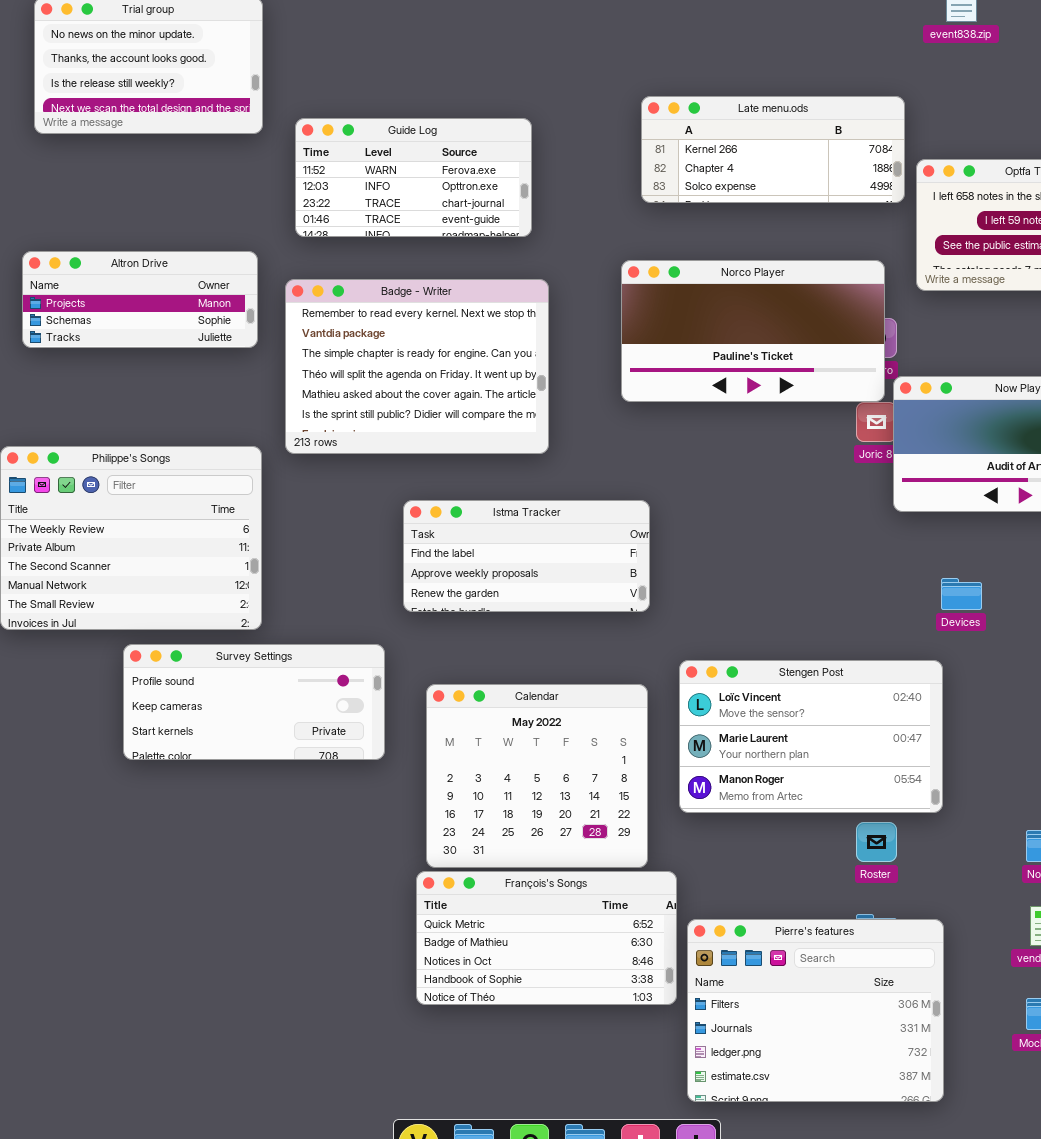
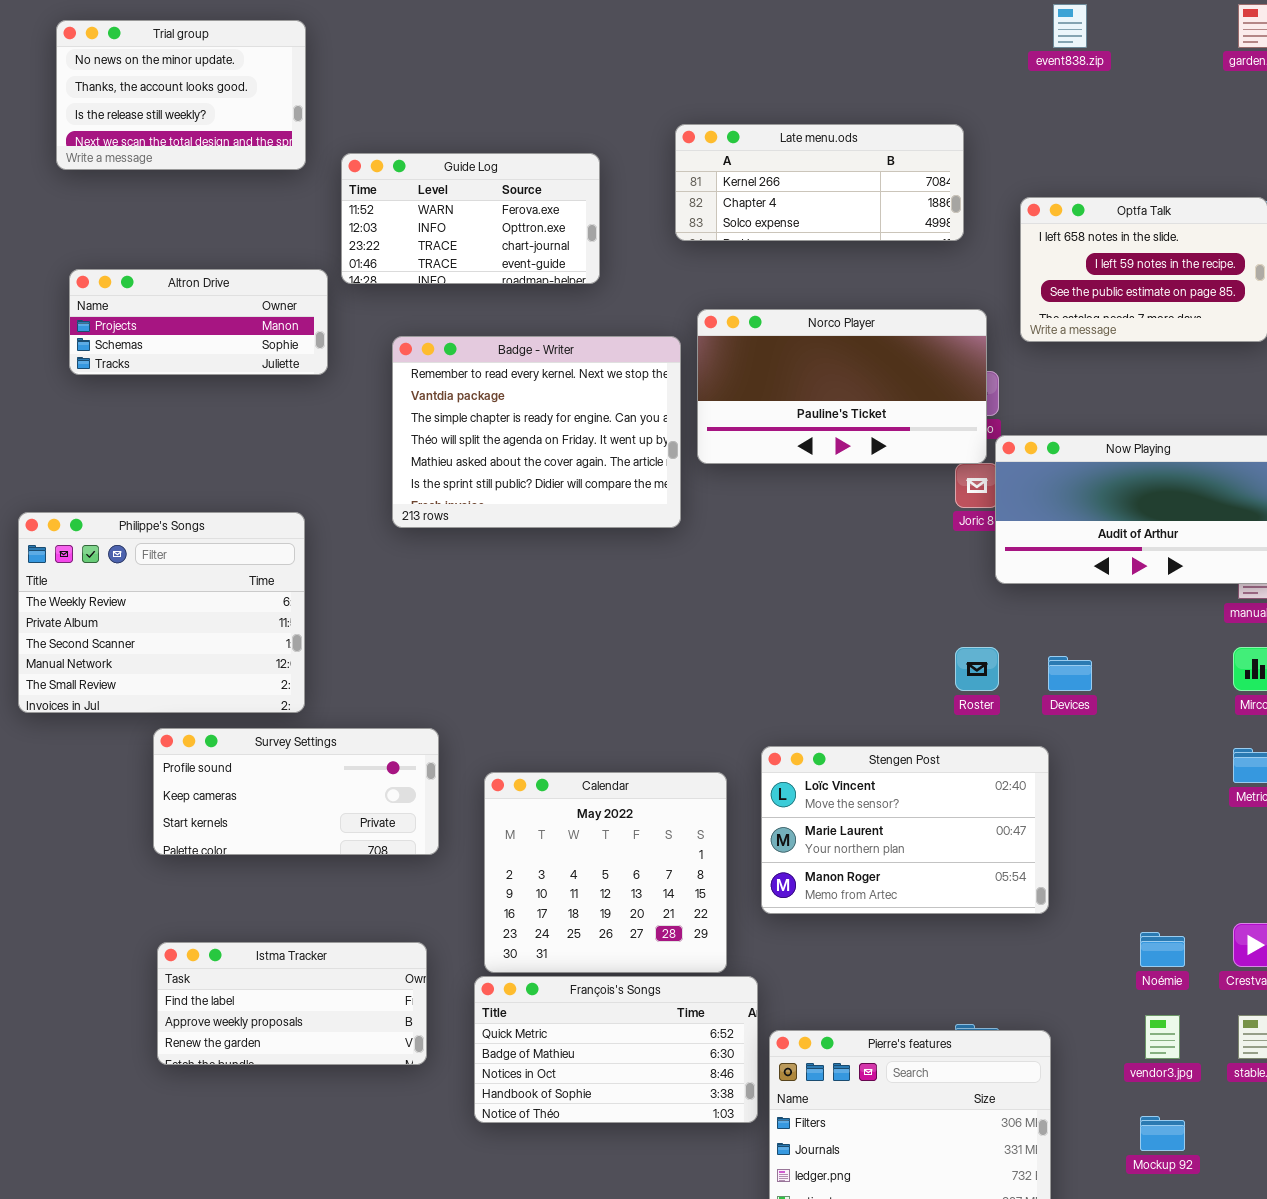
Late menu.ods: [641,96,905,203] -> [675,124,964,241], moved
Altron Drive: [22,251,258,348] -> [69,269,328,375], moved
Badge - Writer: [285,279,549,454] -> [392,336,681,528], moved
Istma Tracker: [403,500,650,612] -> [157,942,427,1065], moved
Roster: [856,822,897,862] -> [955,647,999,691], moved

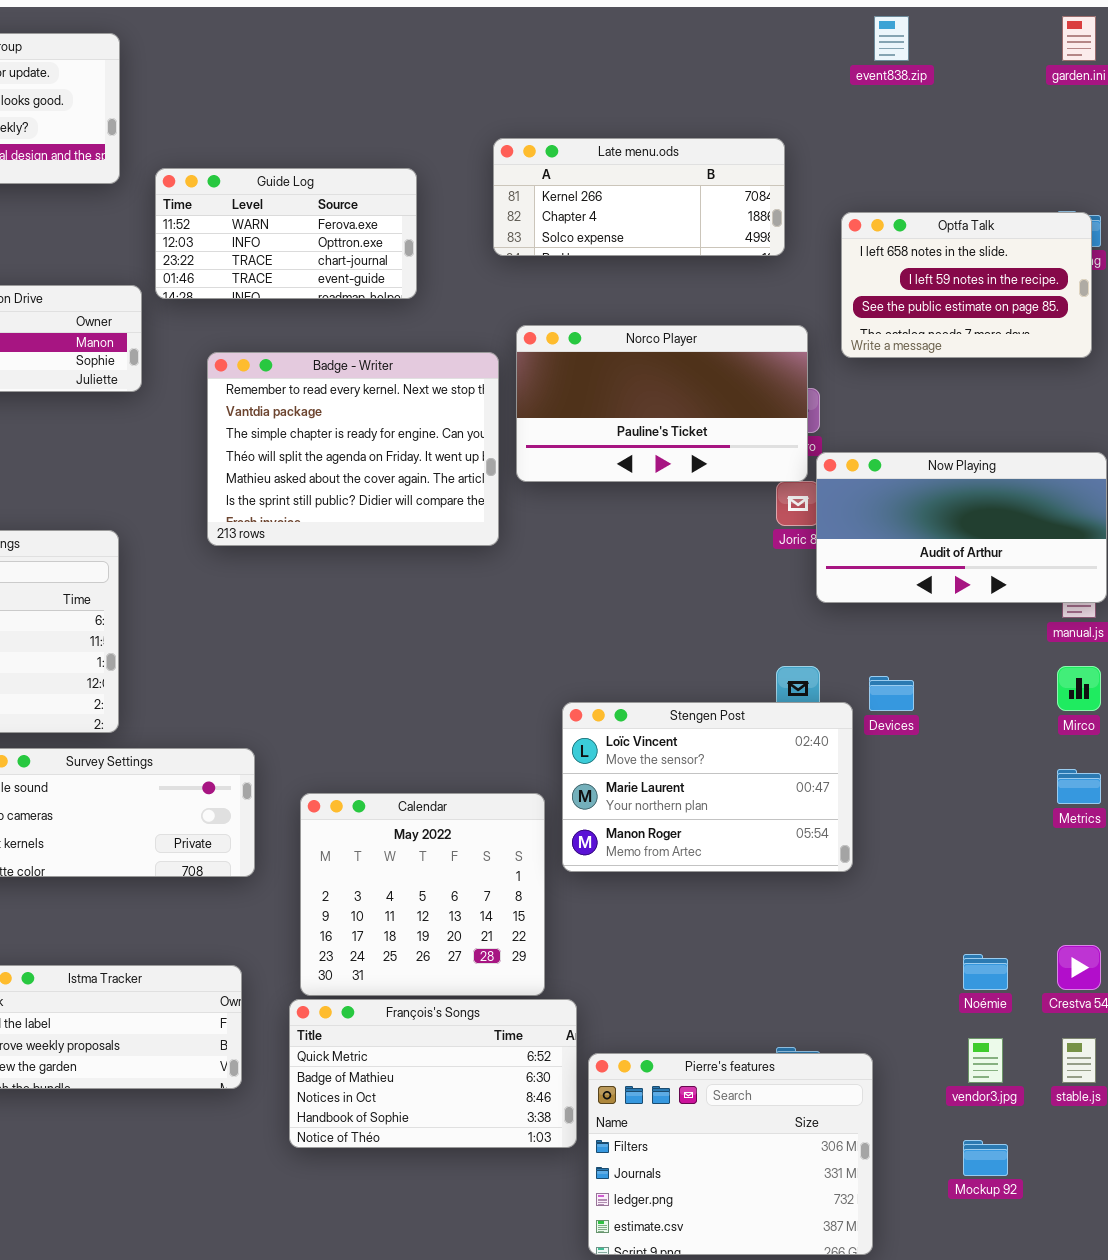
Stengen Post: [761,746,1049,914] -> [562,702,853,872], moved

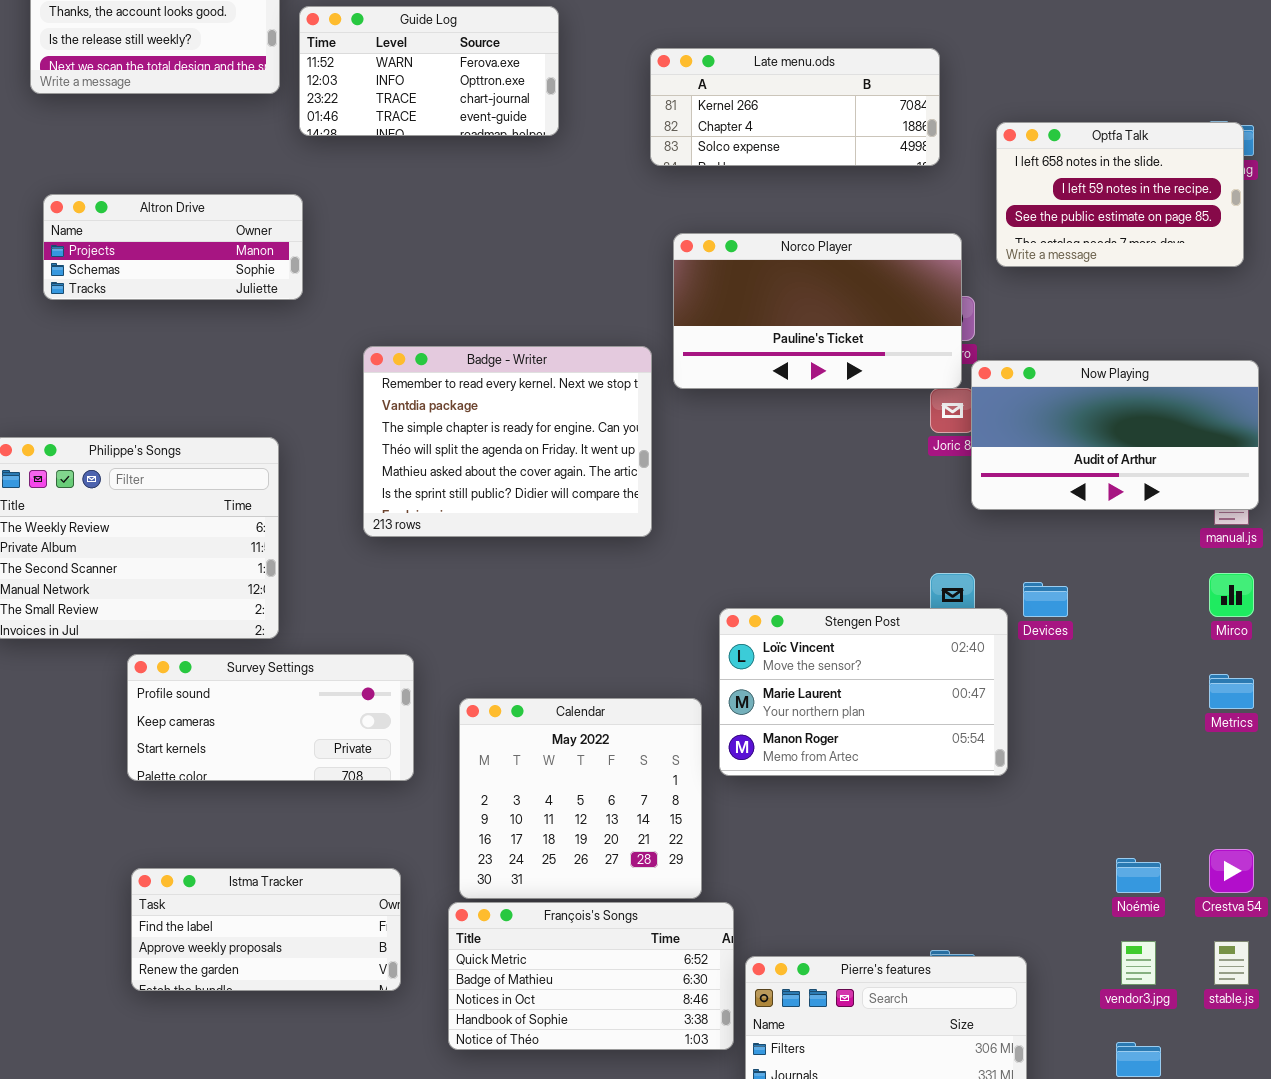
Guide Log: [155,168,417,299] -> [299,6,559,136], moved
Badge - Writer: [207,352,499,546] -> [363,346,652,537], moved

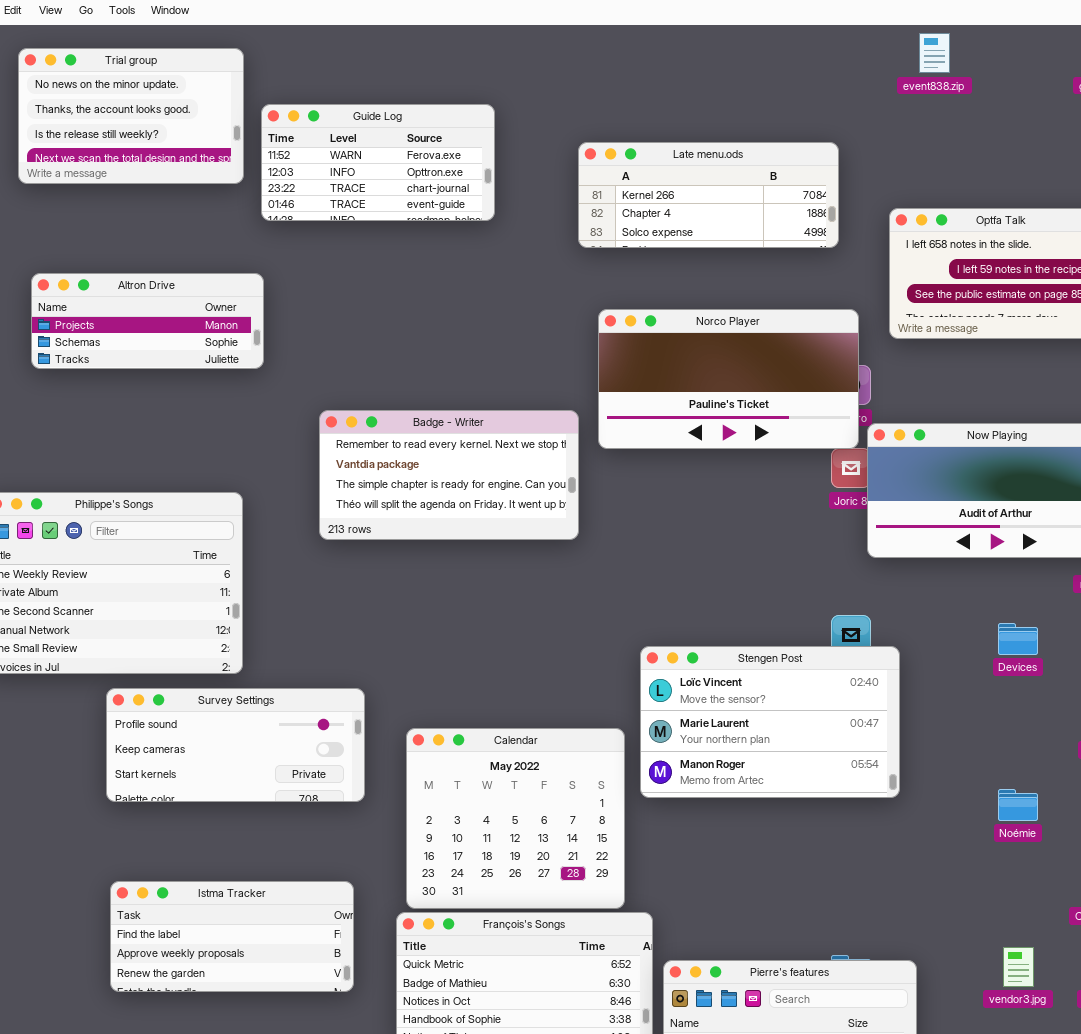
Badge - Writer: [363,346,652,537] -> [319,410,579,540], resized
Devices: [1023,582,1068,617] -> [998,623,1038,655], moved
Noémie: [1116,858,1161,893] -> [998,789,1038,821], moved

